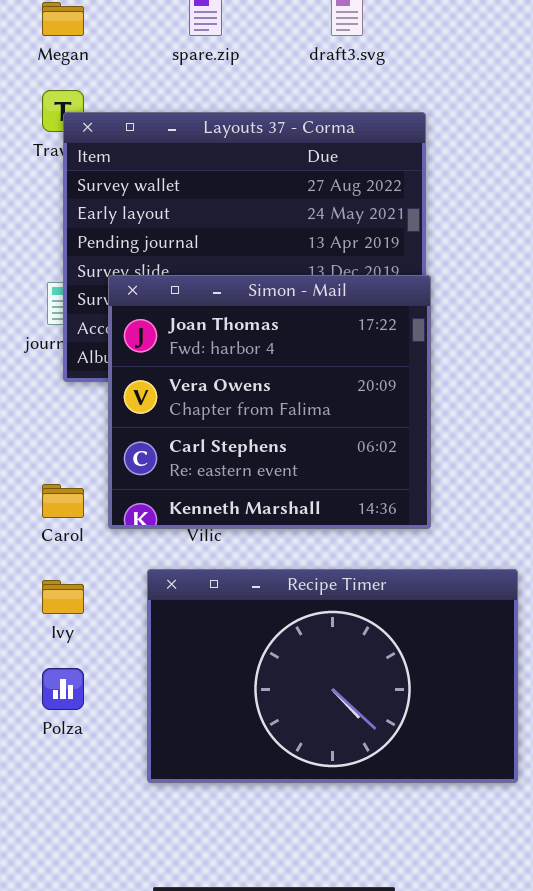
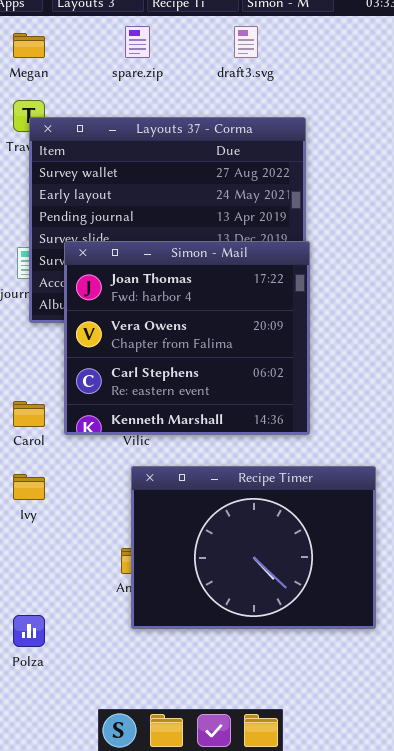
Recipe Timer: [147,569,518,783] -> [131,466,376,629], resized
Polza: [42,668,84,710] -> [13,615,45,647], moved

